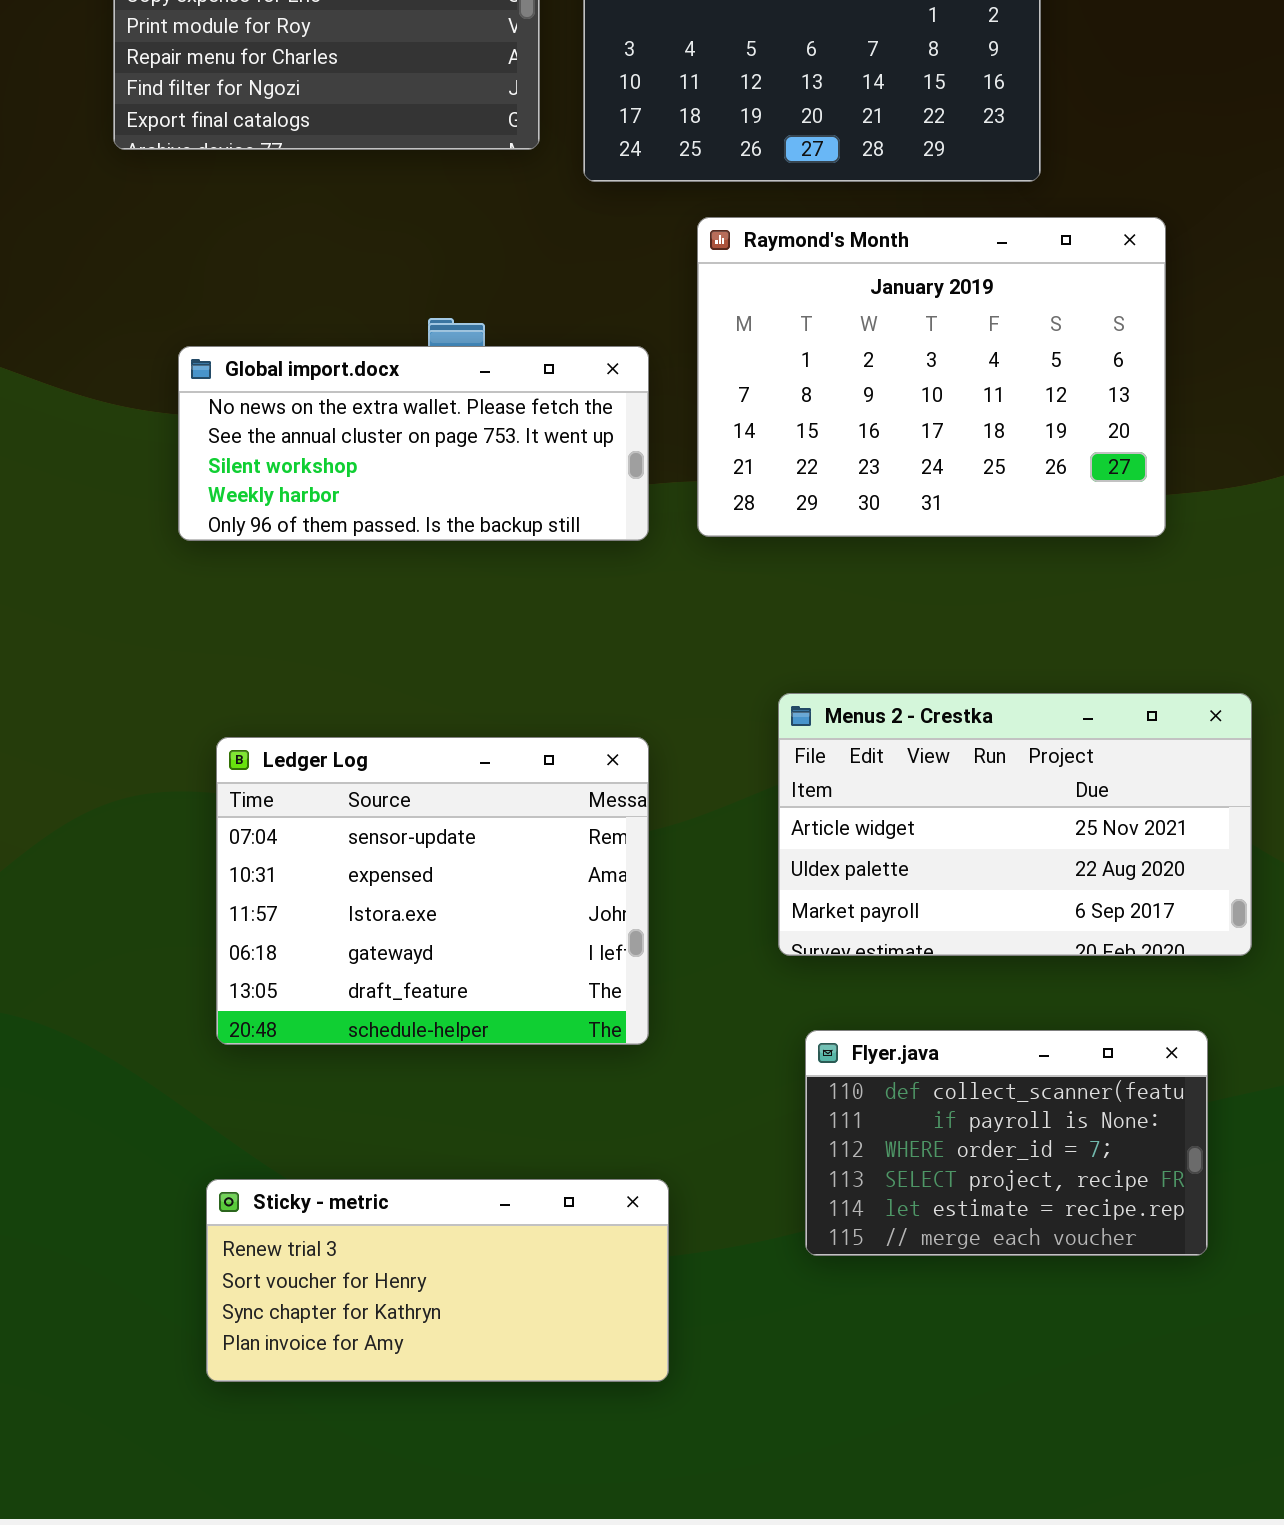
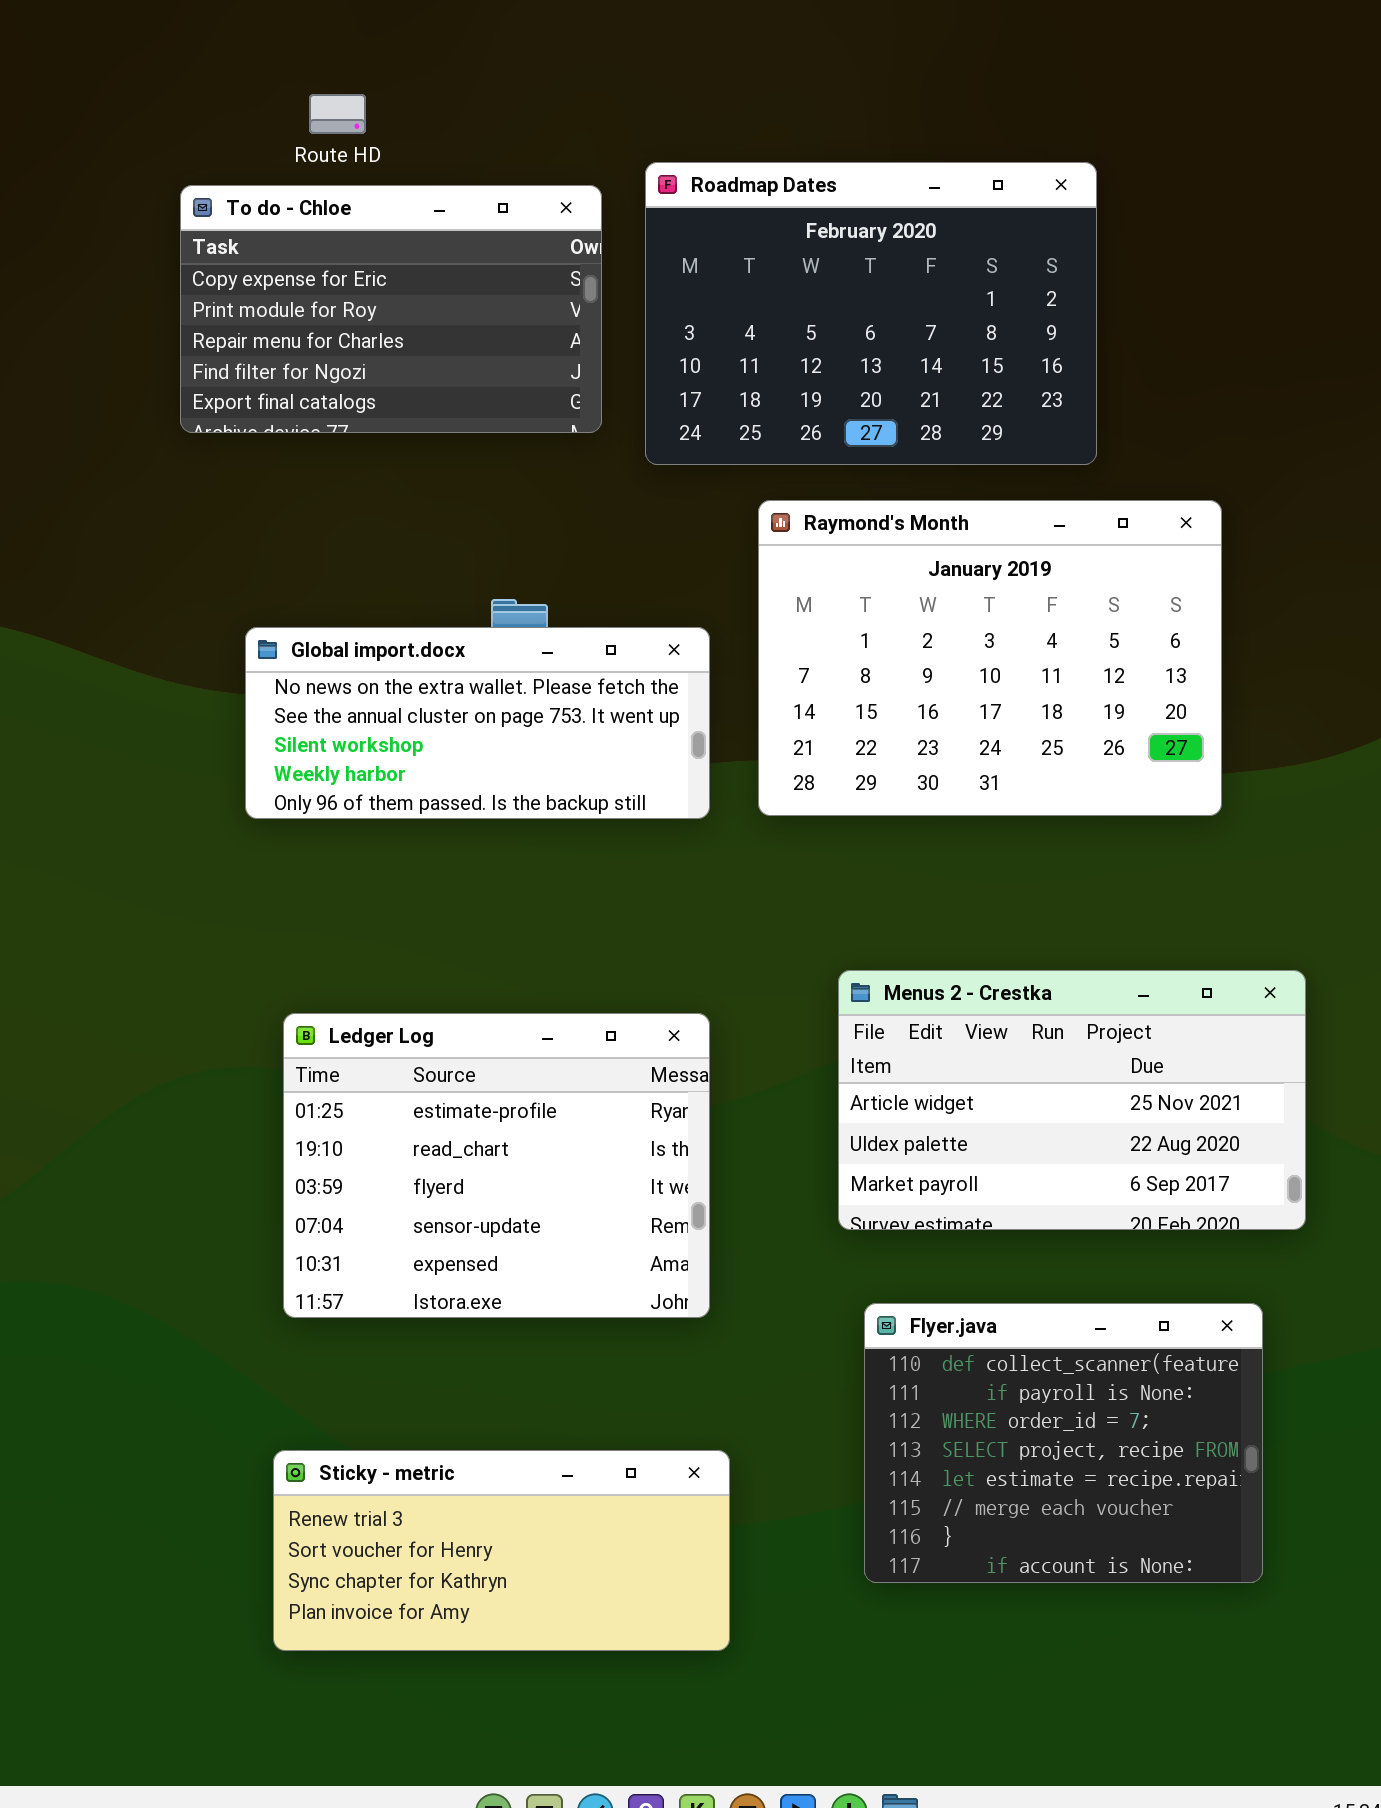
Ledger Log: [216,737,649,1045] -> [283,1013,710,1318], scrolled up 3 rows
Flyer.java: [805,1030,1208,1256] -> [864,1303,1263,1583], resized

